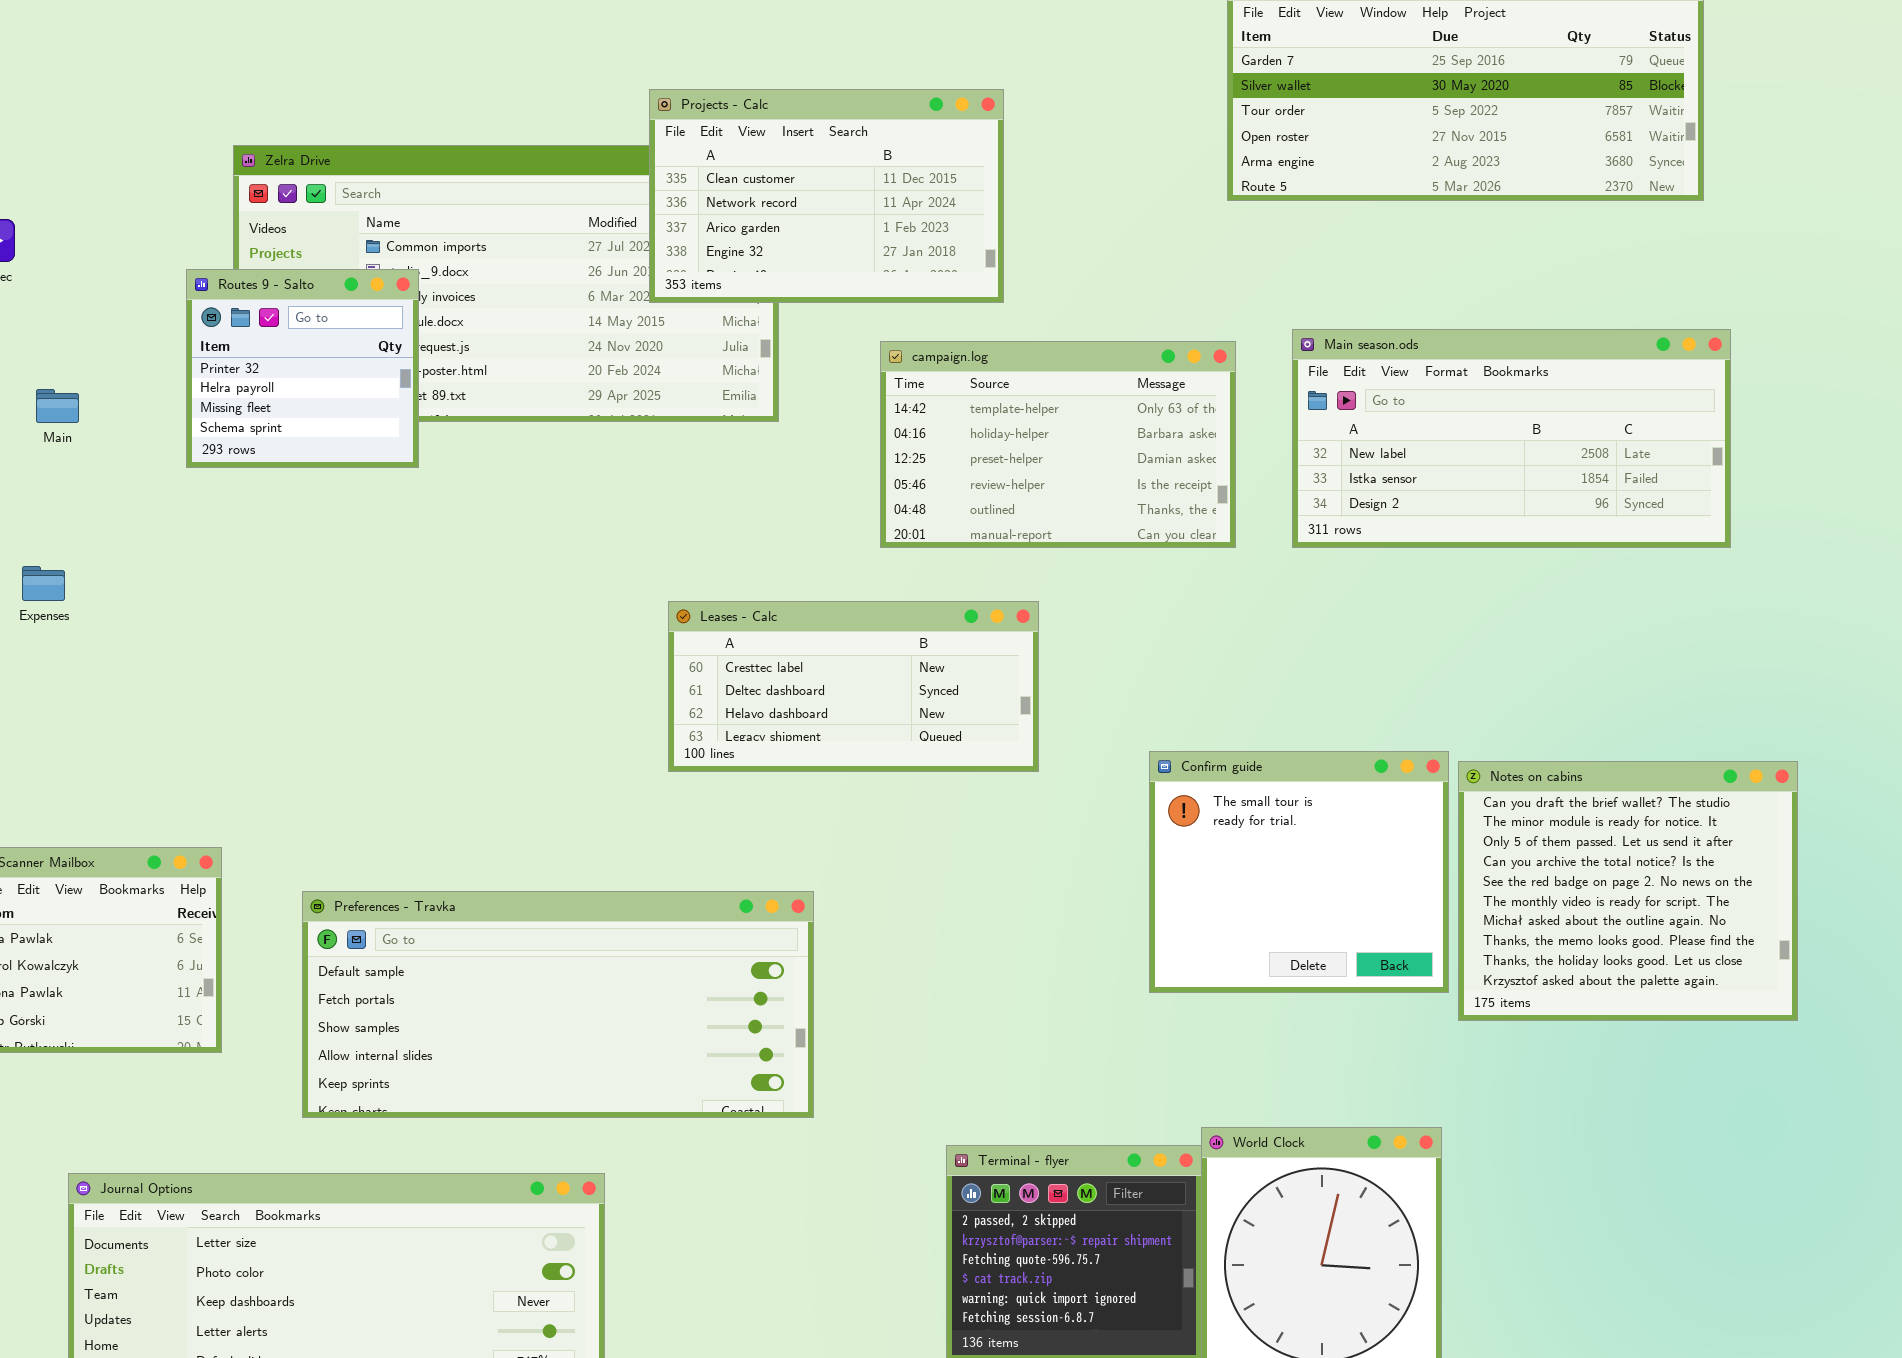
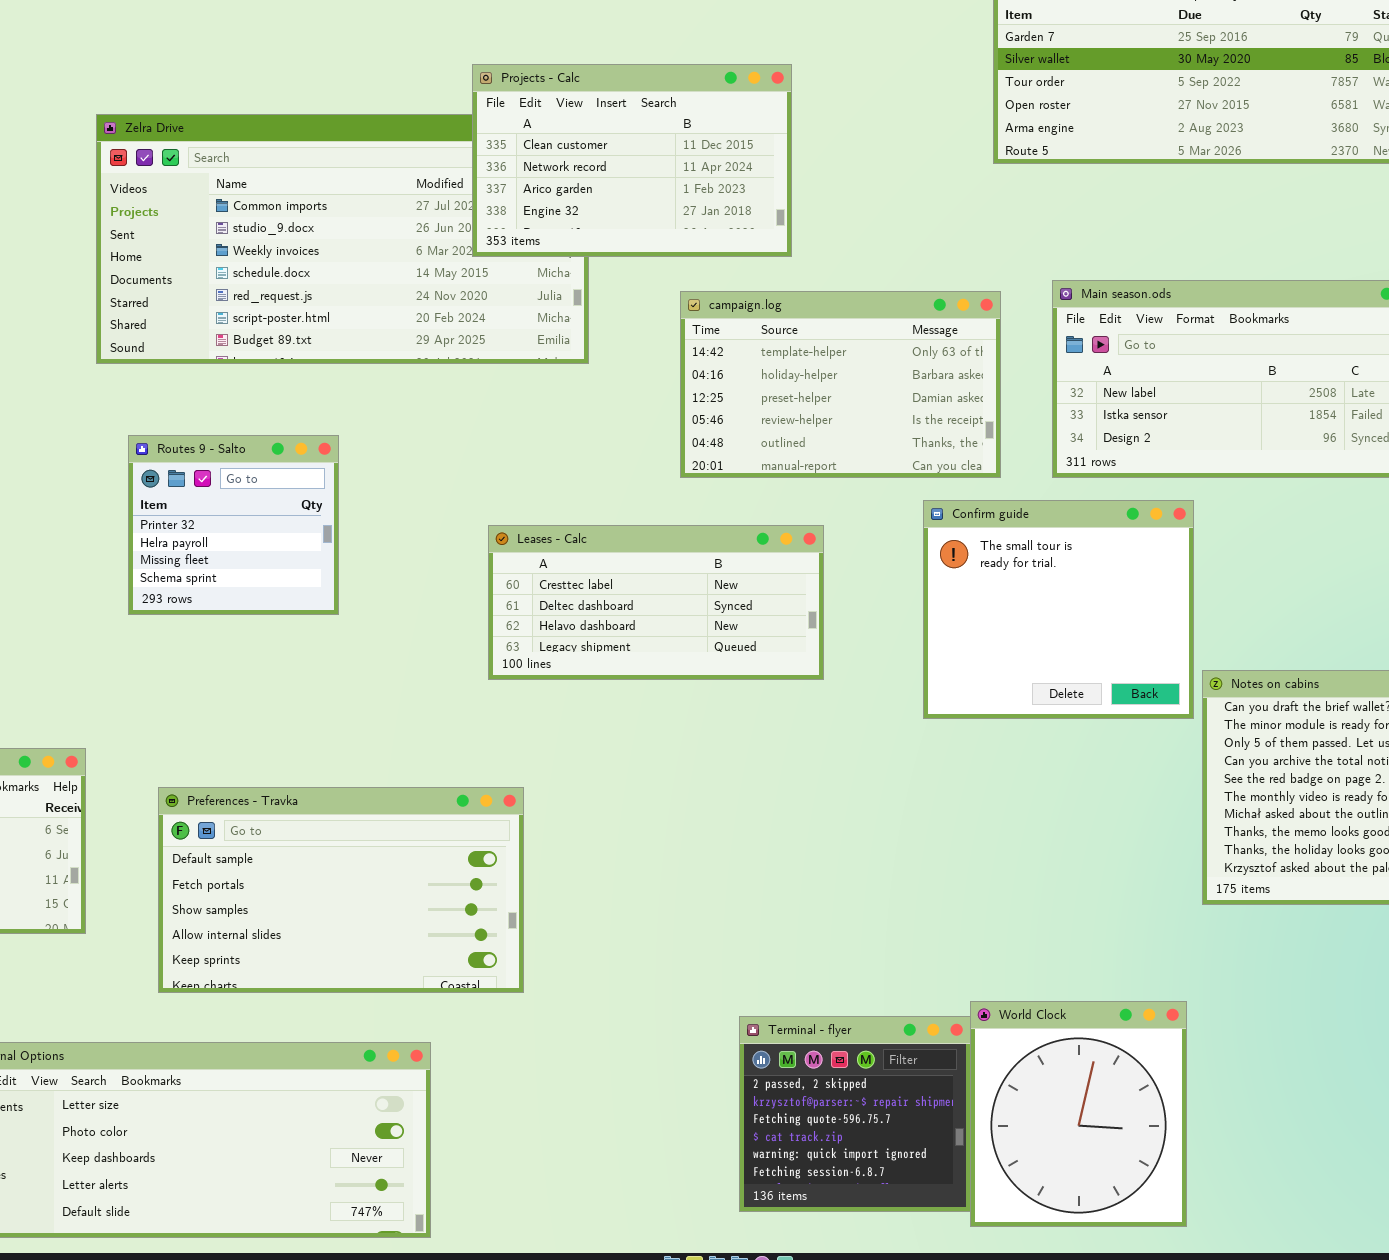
Routes 9 - Salto: [186,269,419,468] -> [128,435,339,615], moved
Confirm guide: [1149,751,1449,993] -> [923,500,1194,719], moved
Preferences - Travka: [302,891,814,1118] -> [158,787,524,993], resized

